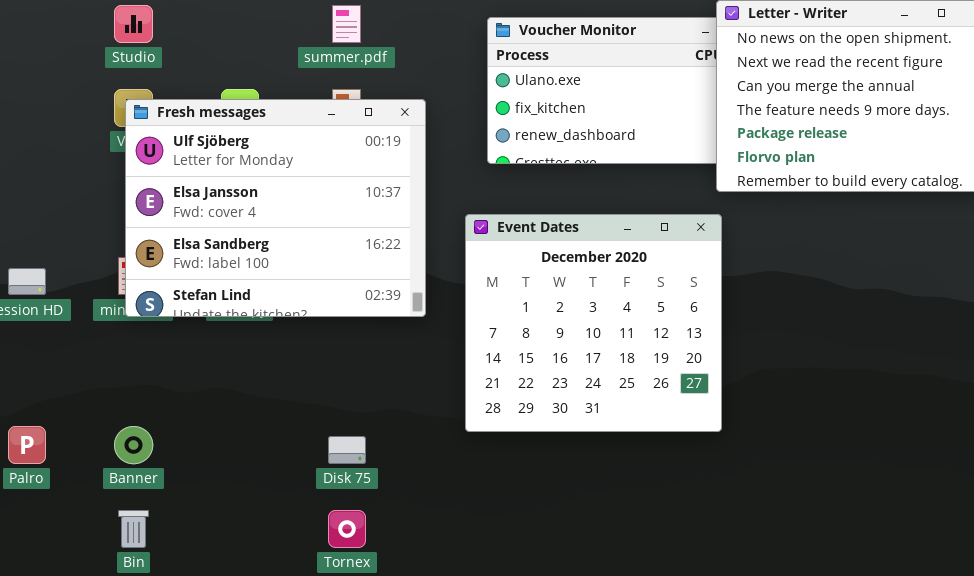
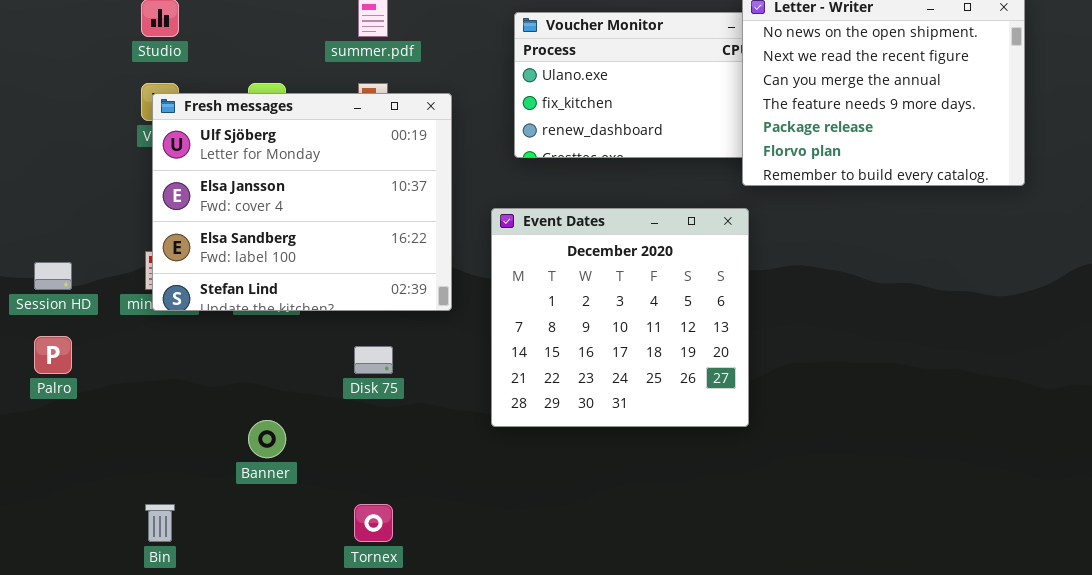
Palro: [8,426,46,464] -> [34,336,72,374], moved
Banner: [114,426,153,464] -> [248,420,286,458], moved
Disk 75: [328,436,366,464] -> [354,346,393,374], moved

